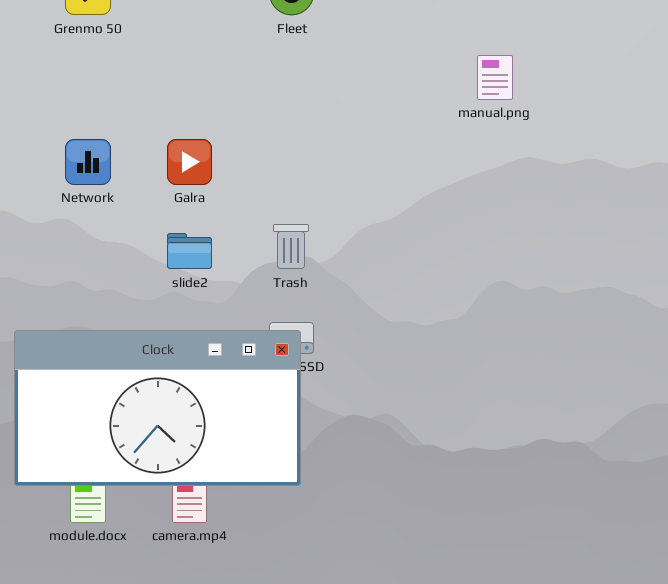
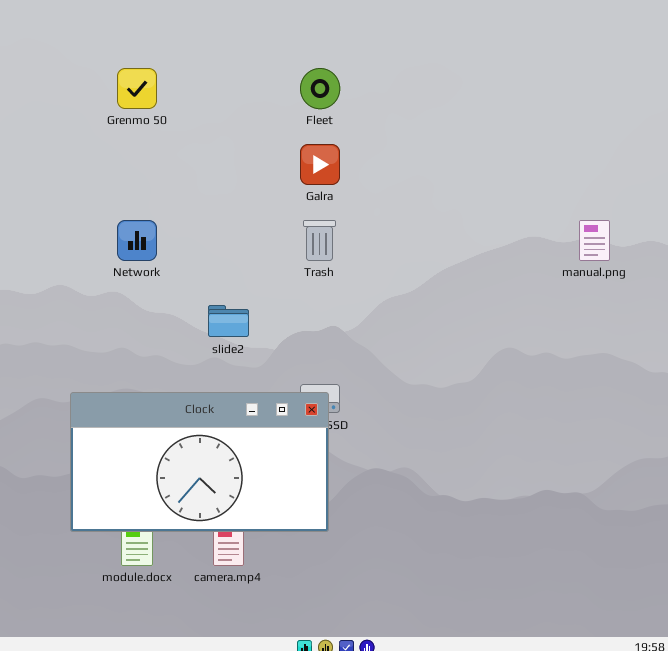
manual.png: [477,55,513,100] -> [579,220,610,261], moved
Galra: [167,139,212,185] -> [300,144,340,185], moved
Trash: [273,224,309,269] -> [303,220,336,261], moved

